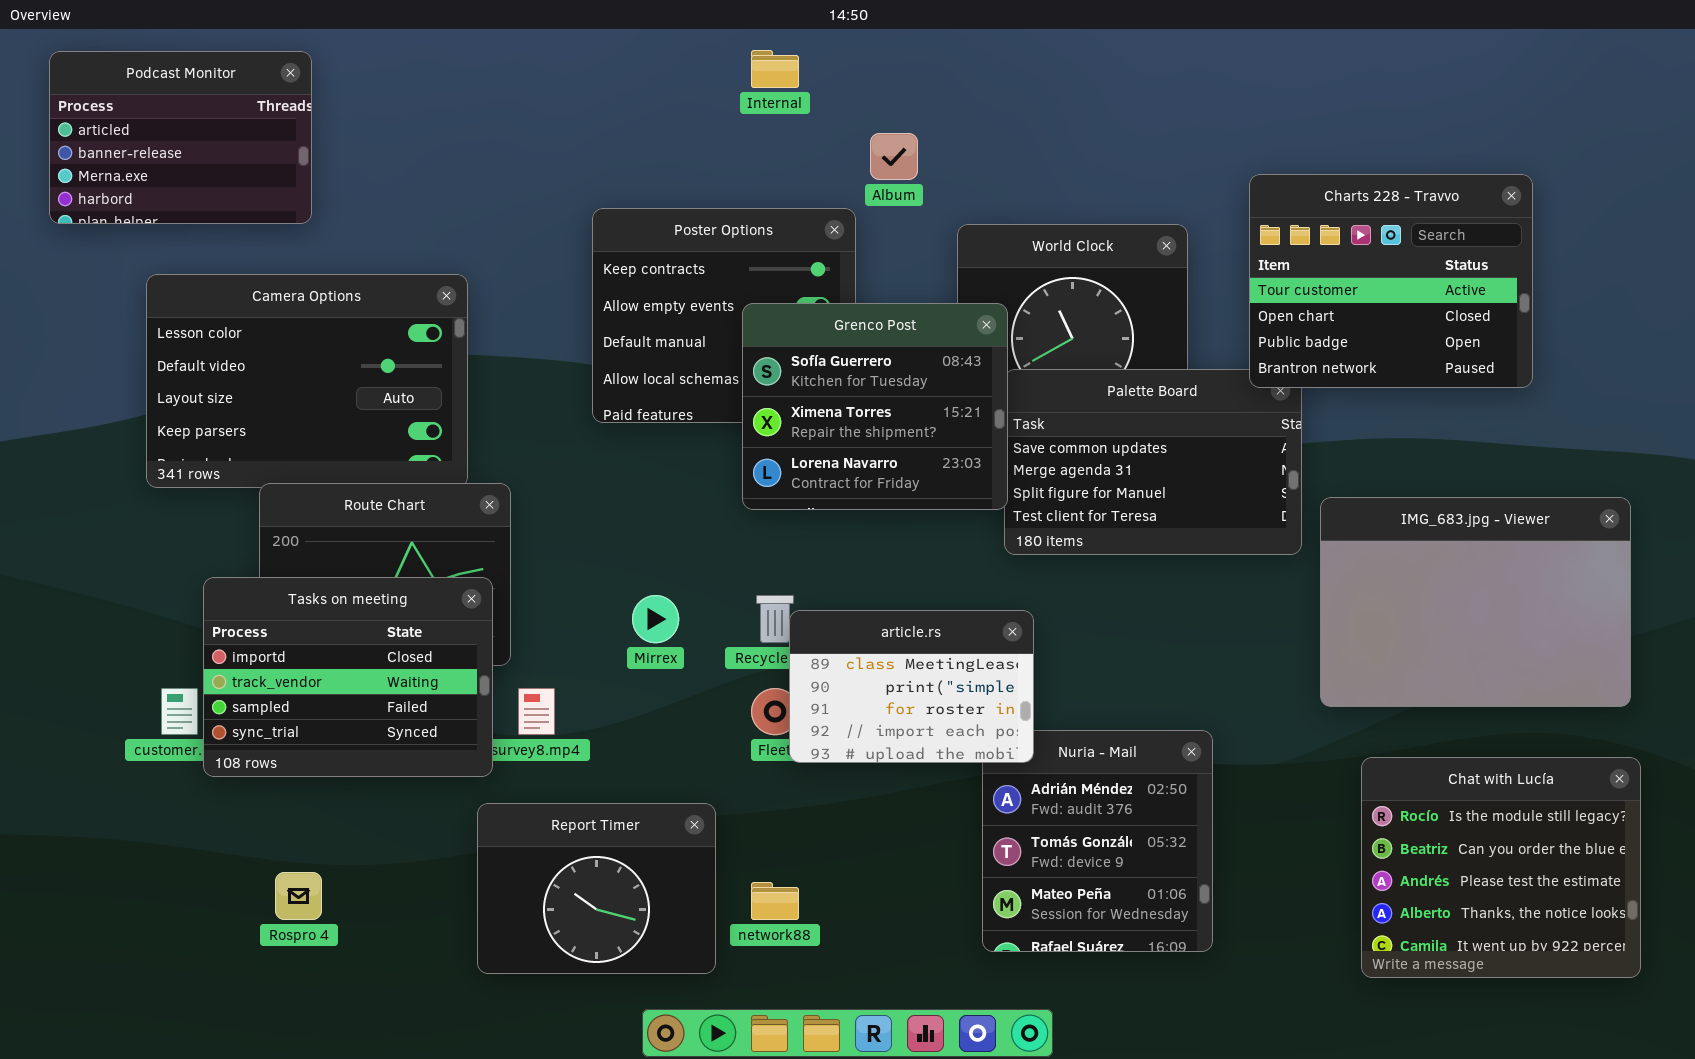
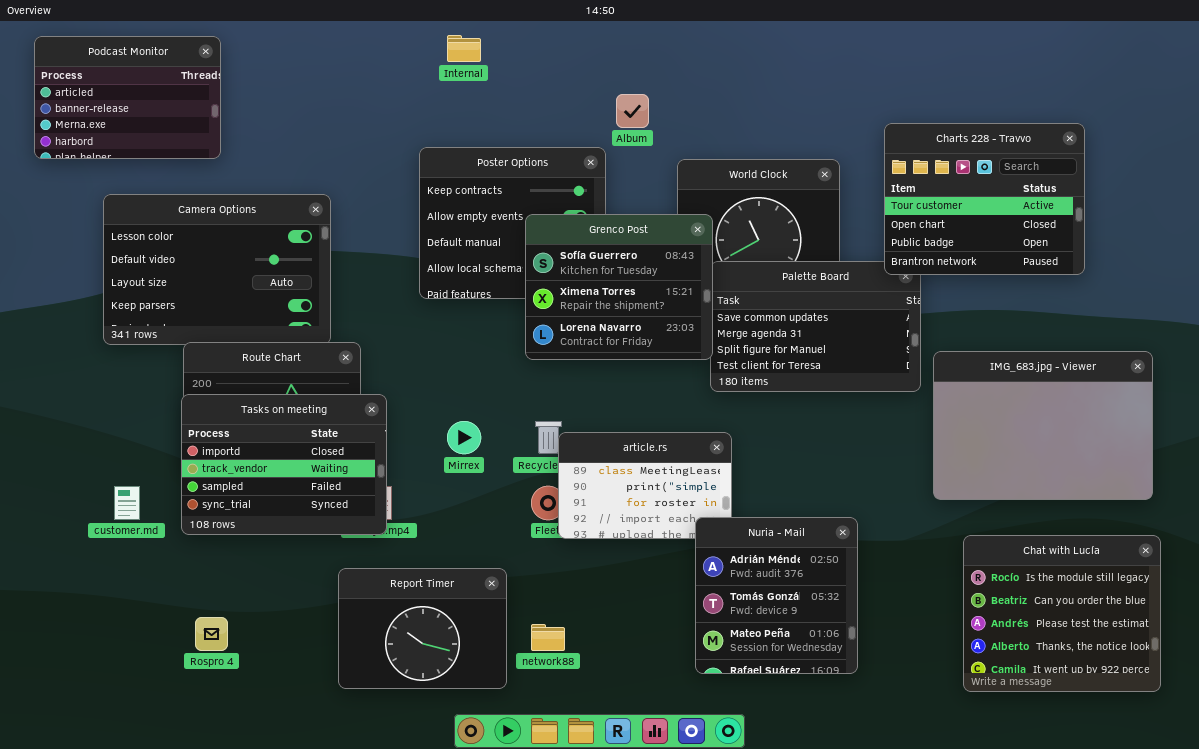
Internal: [751,50,799,88] -> [447,35,481,62], moved
Tasks on meeting: [203,577,493,777] -> [181,394,387,535], moved
Nuria - Mail: [982,730,1213,952] -> [695,517,858,674], raised

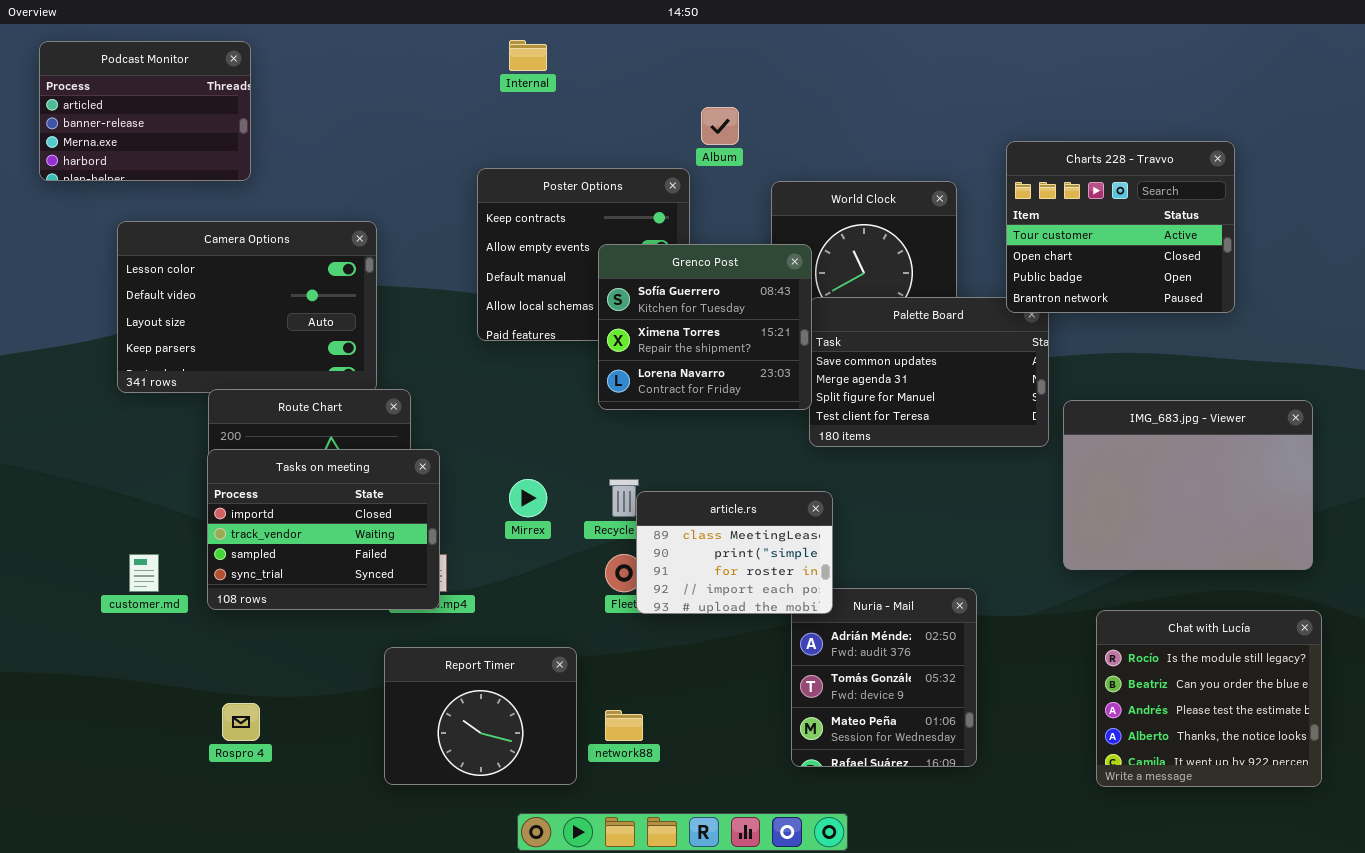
article.rs: [558,432,732,539] -> [636,491,833,614], raised

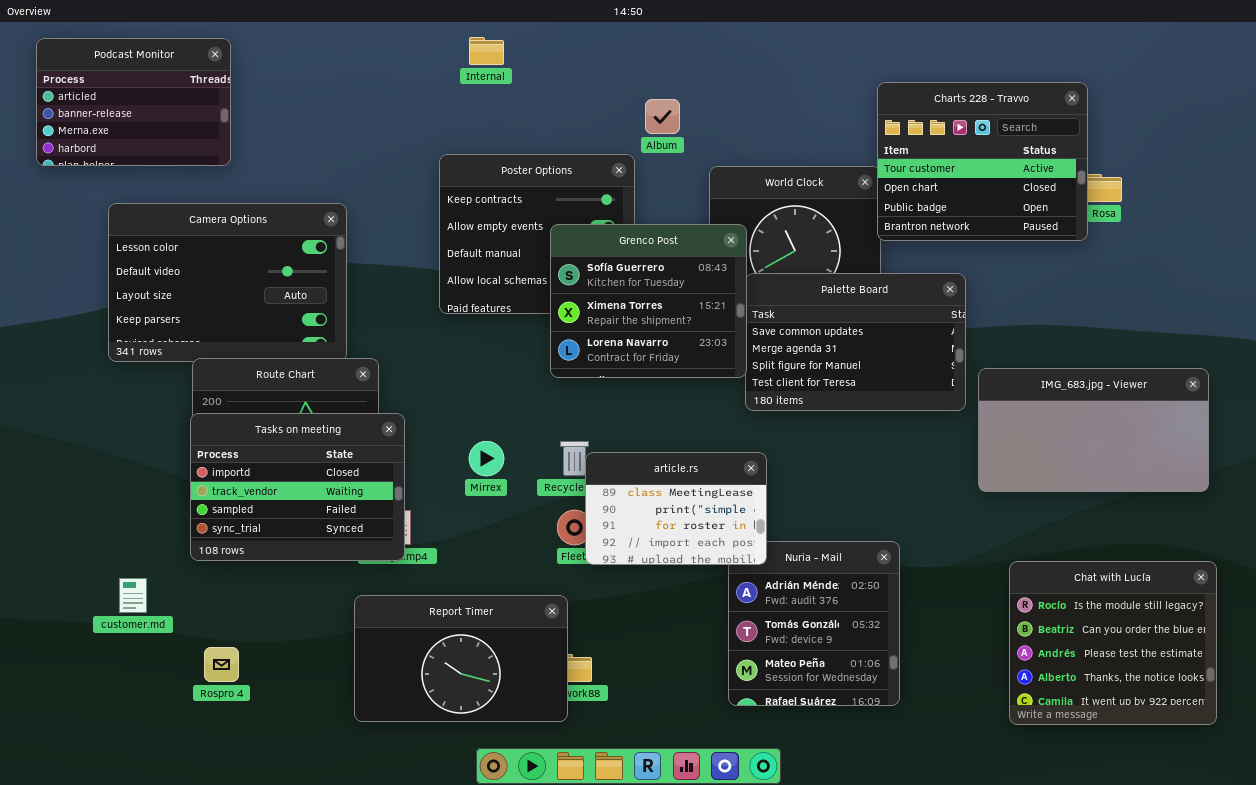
Charts 228 - Travvo: [1006,141,1235,313] -> [877,82,1088,241], moved
IMG_683.jpg - Viewer: [1063,400,1313,570] -> [978,368,1209,492], resized
customer.md: [129,554,159,592] -> [119,578,147,613], moved
Report Timer: [384,647,577,785] -> [354,595,568,722], resized

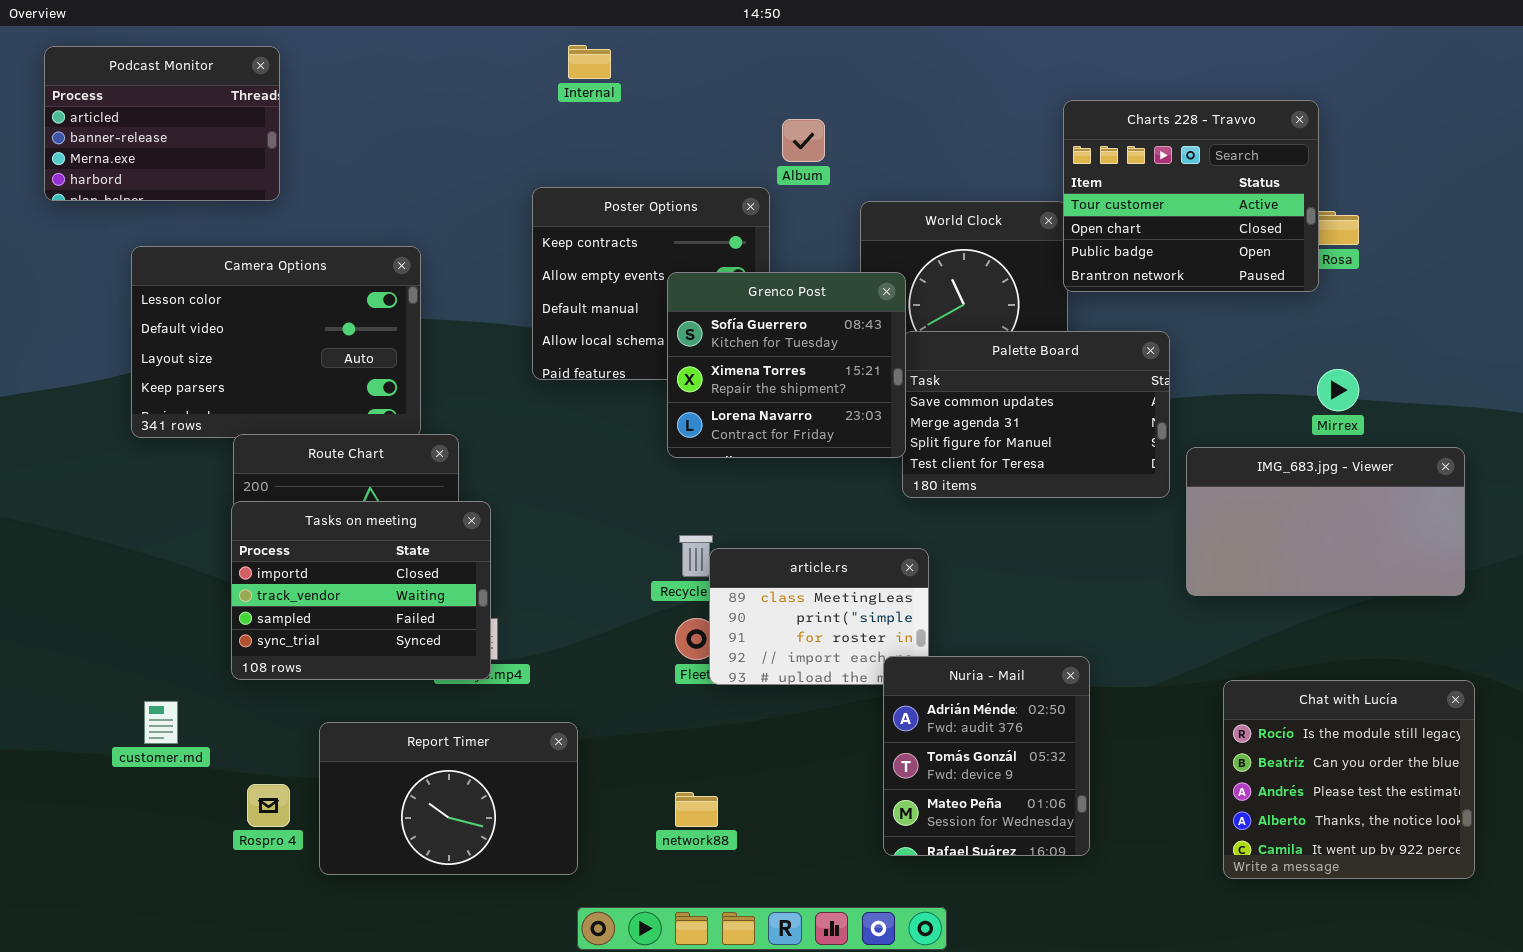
Mirrex: [469,441,504,476] -> [1317,369,1359,411], moved
Nuria - Mail: [728,541,900,706] -> [883,656,1090,856], raised
Report Timer: [354,595,568,722] -> [319,722,578,875], moved

